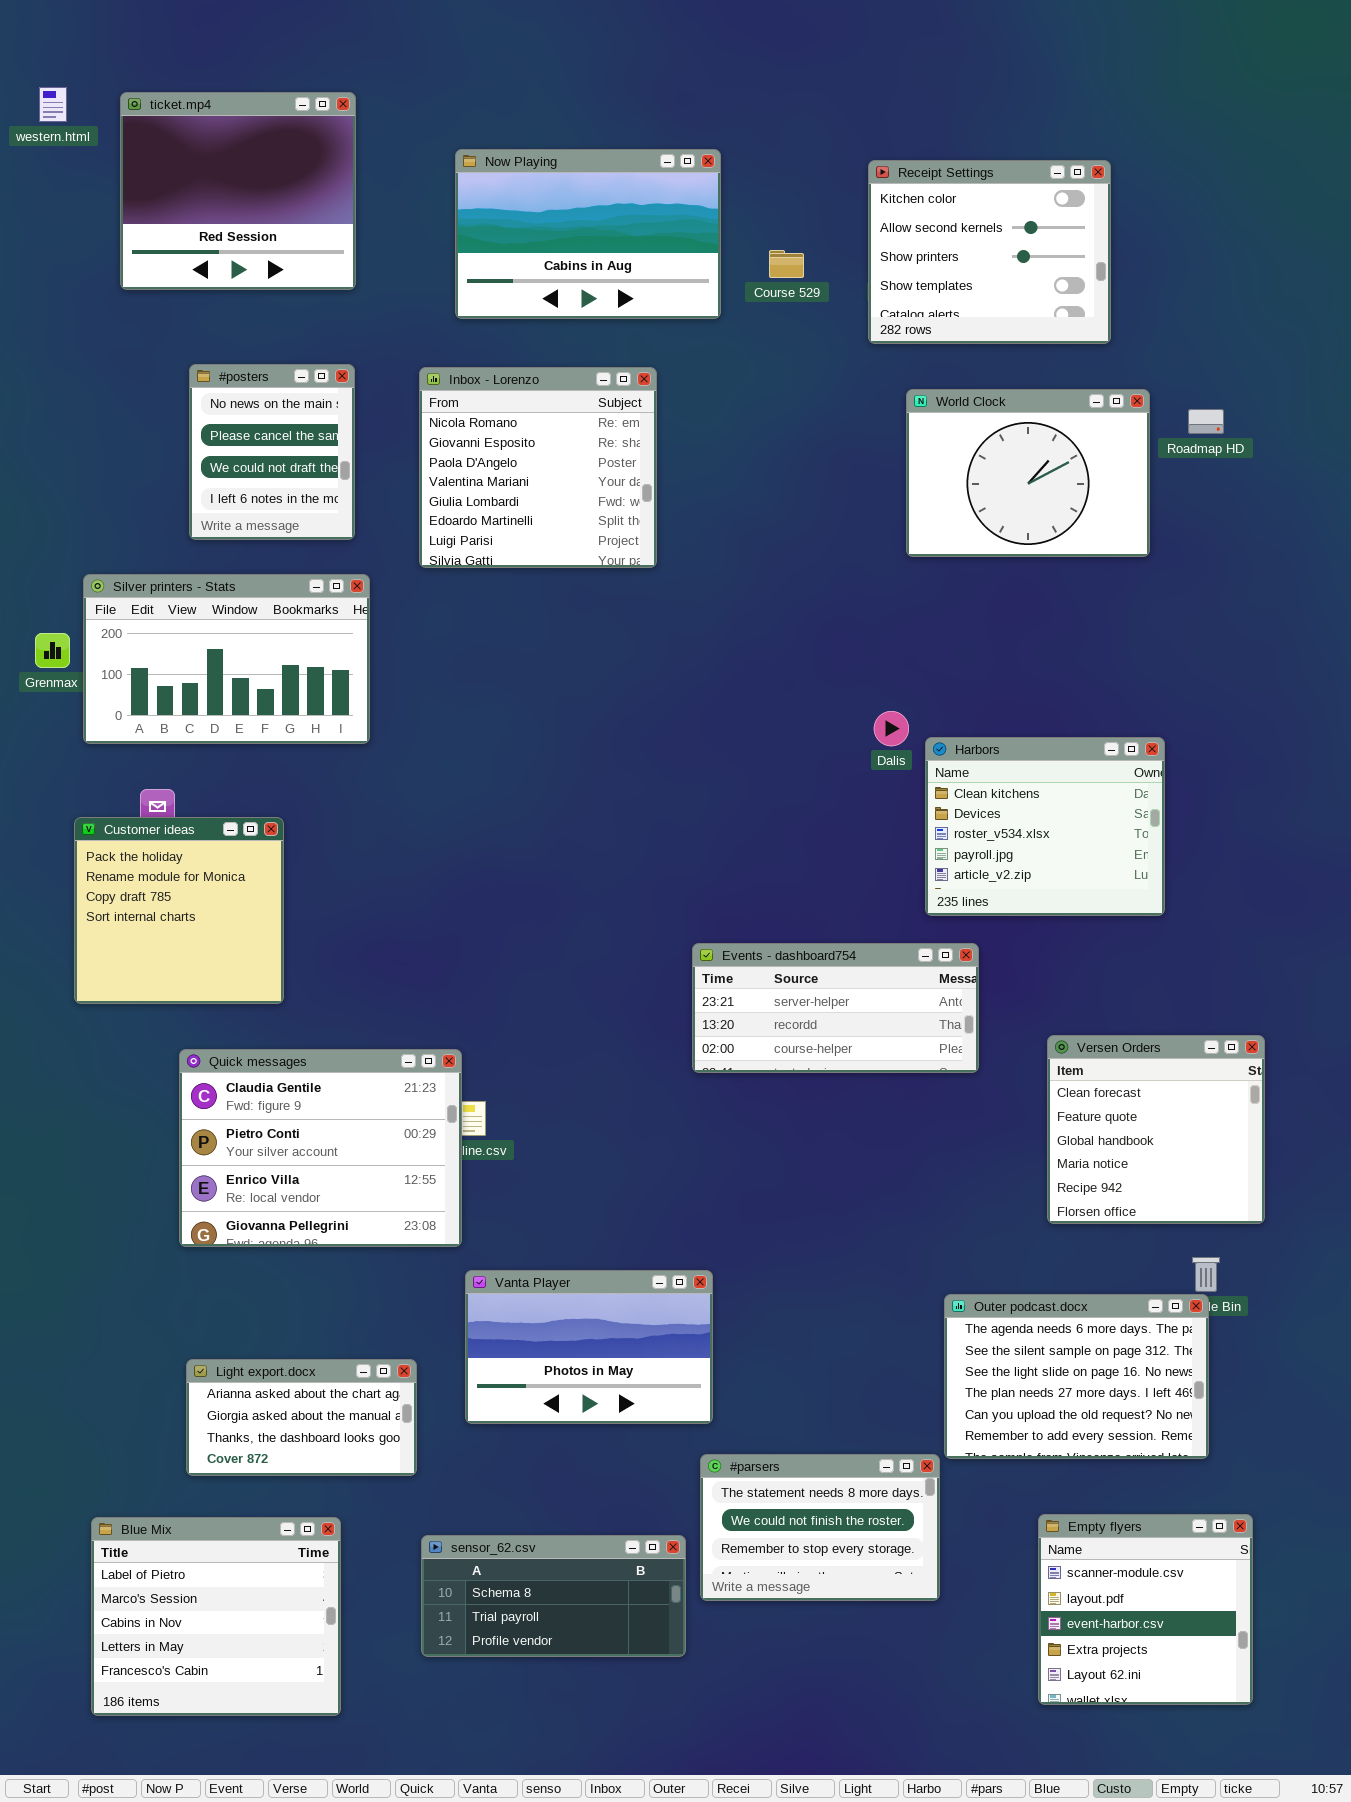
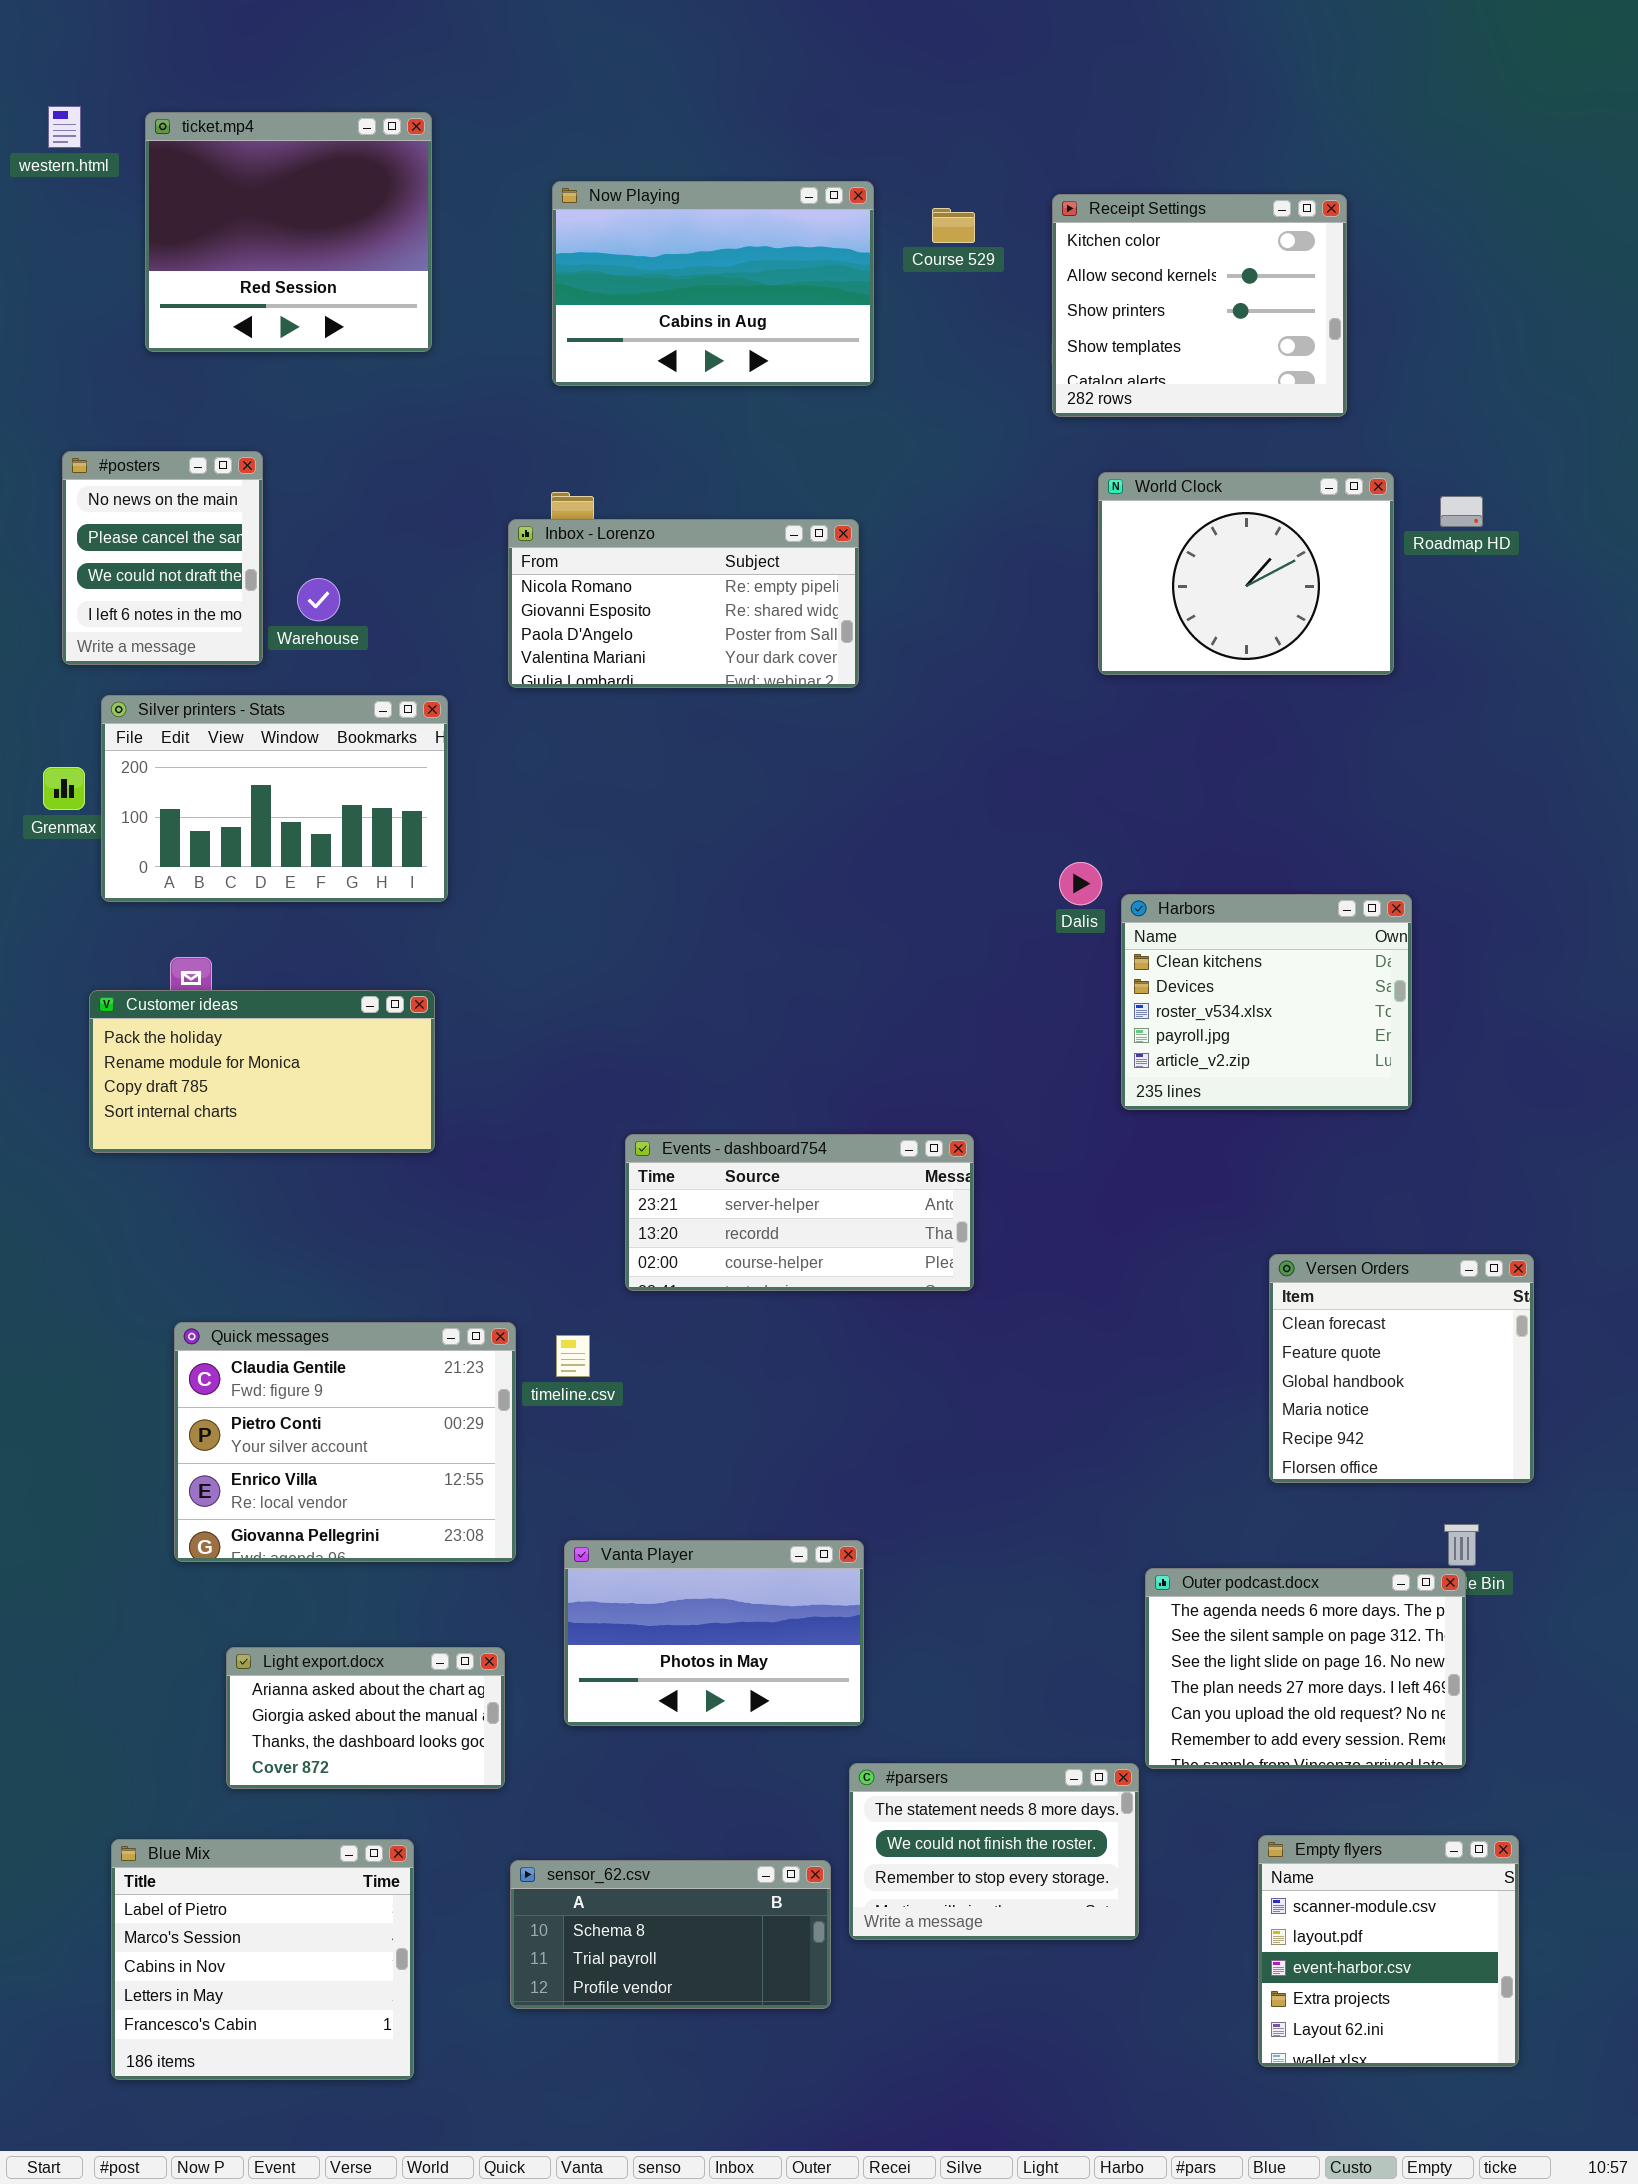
Course 529: [769,250,804,278] -> [932,208,975,243], moved
#posters: [189,364,355,540] -> [62,451,263,665], moved
Inbox - Lorenzo: [419,367,657,568] -> [508,519,859,688], resized
Customer ideas: [74,817,284,1004] -> [89,990,435,1153], resized
Events - dashboard754: [692,943,979,1073] -> [625,1134,974,1291], moved
Quick messages: [179,1049,462,1247] -> [174,1322,516,1562], moved

